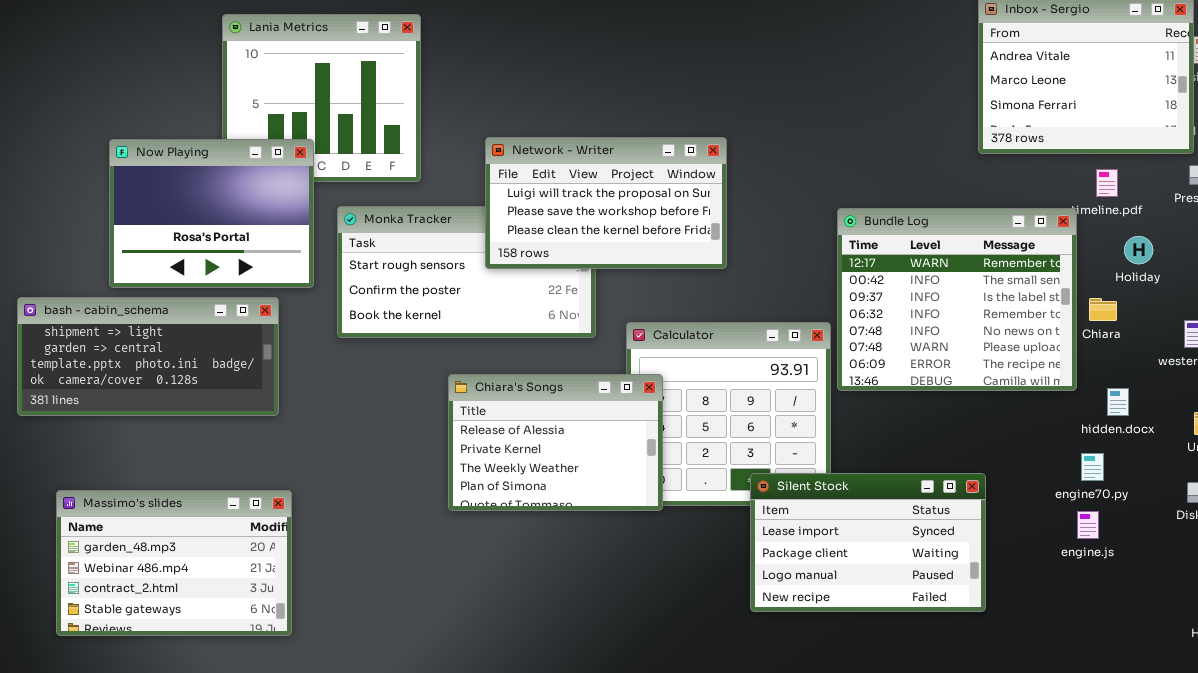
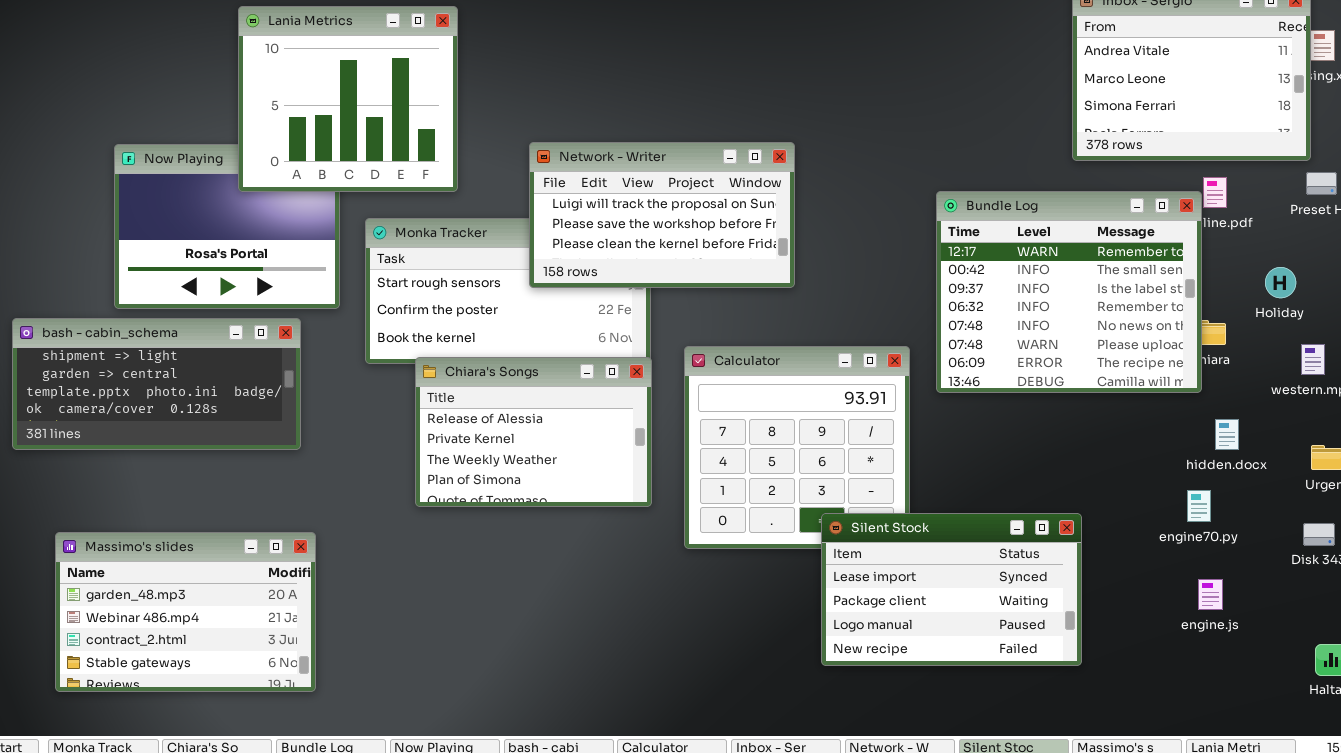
Lania Metrics: [222,14,421,182] -> [238,6,458,192], raised
Bundle Log: [837,208,1077,391] -> [936,191,1202,393], moved
Holiday: [1124,236,1153,264] -> [1265,267,1296,298], moved
Chiara's Songs: [448,374,663,511] -> [415,357,652,507], moved
engine.js: [1077,511,1099,539] -> [1198,579,1223,610], moved

